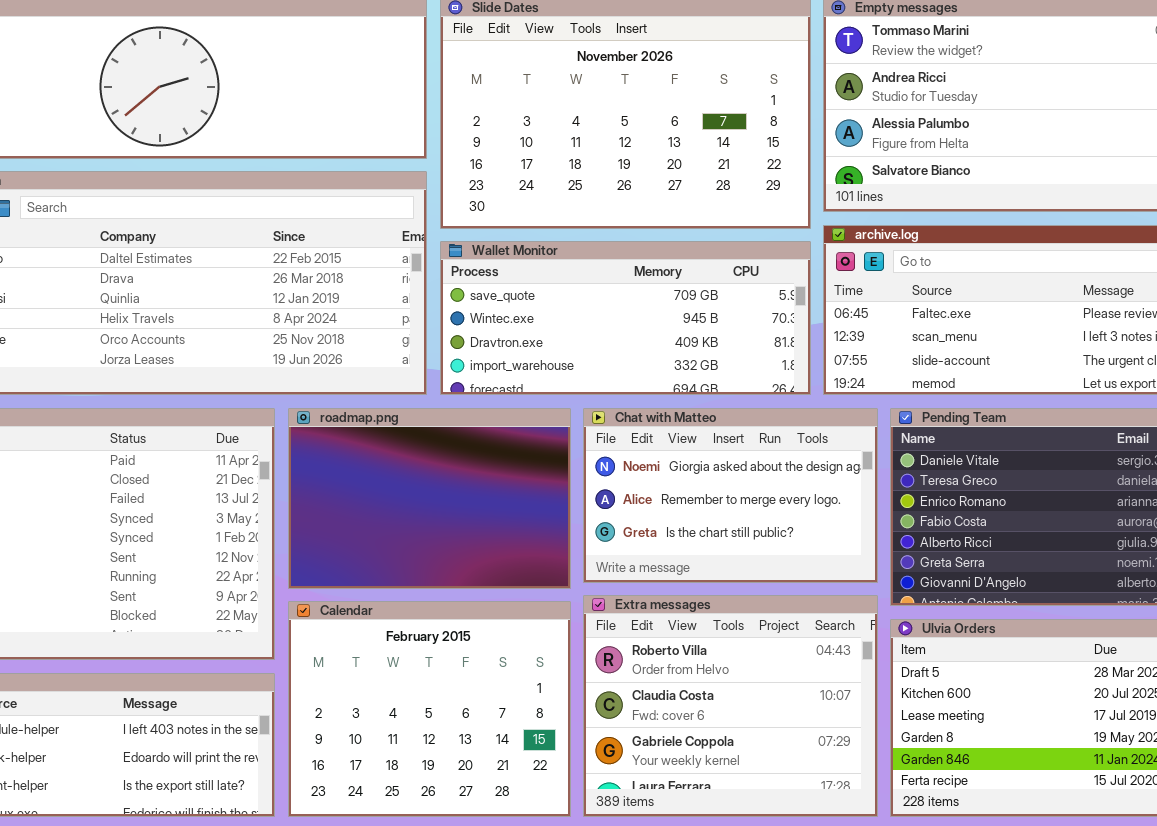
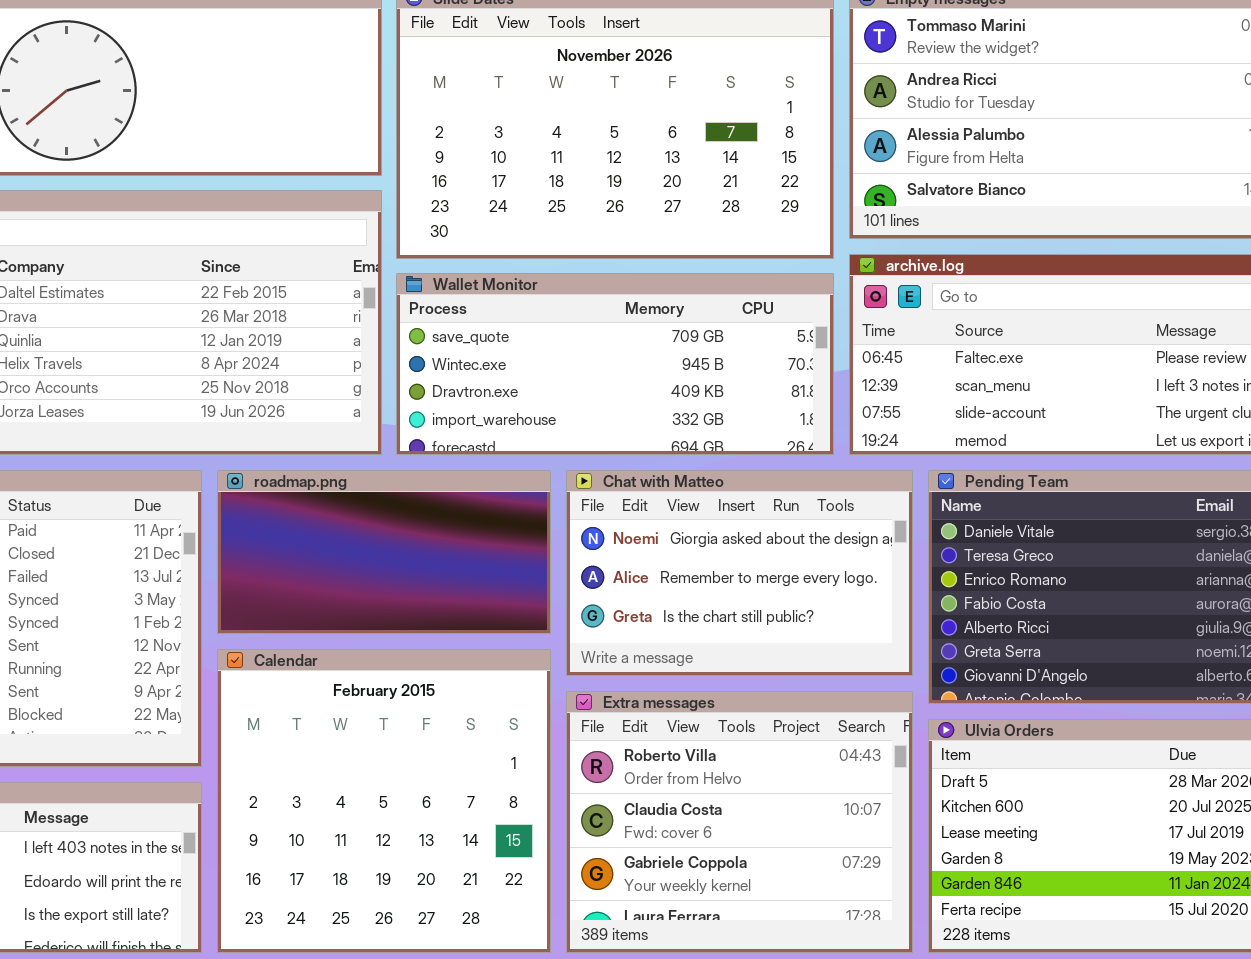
roadmap.png: [288,408,571,589] -> [217,470,551,634], resized
Calendar: [288,601,571,817] -> [217,649,551,953], resized

